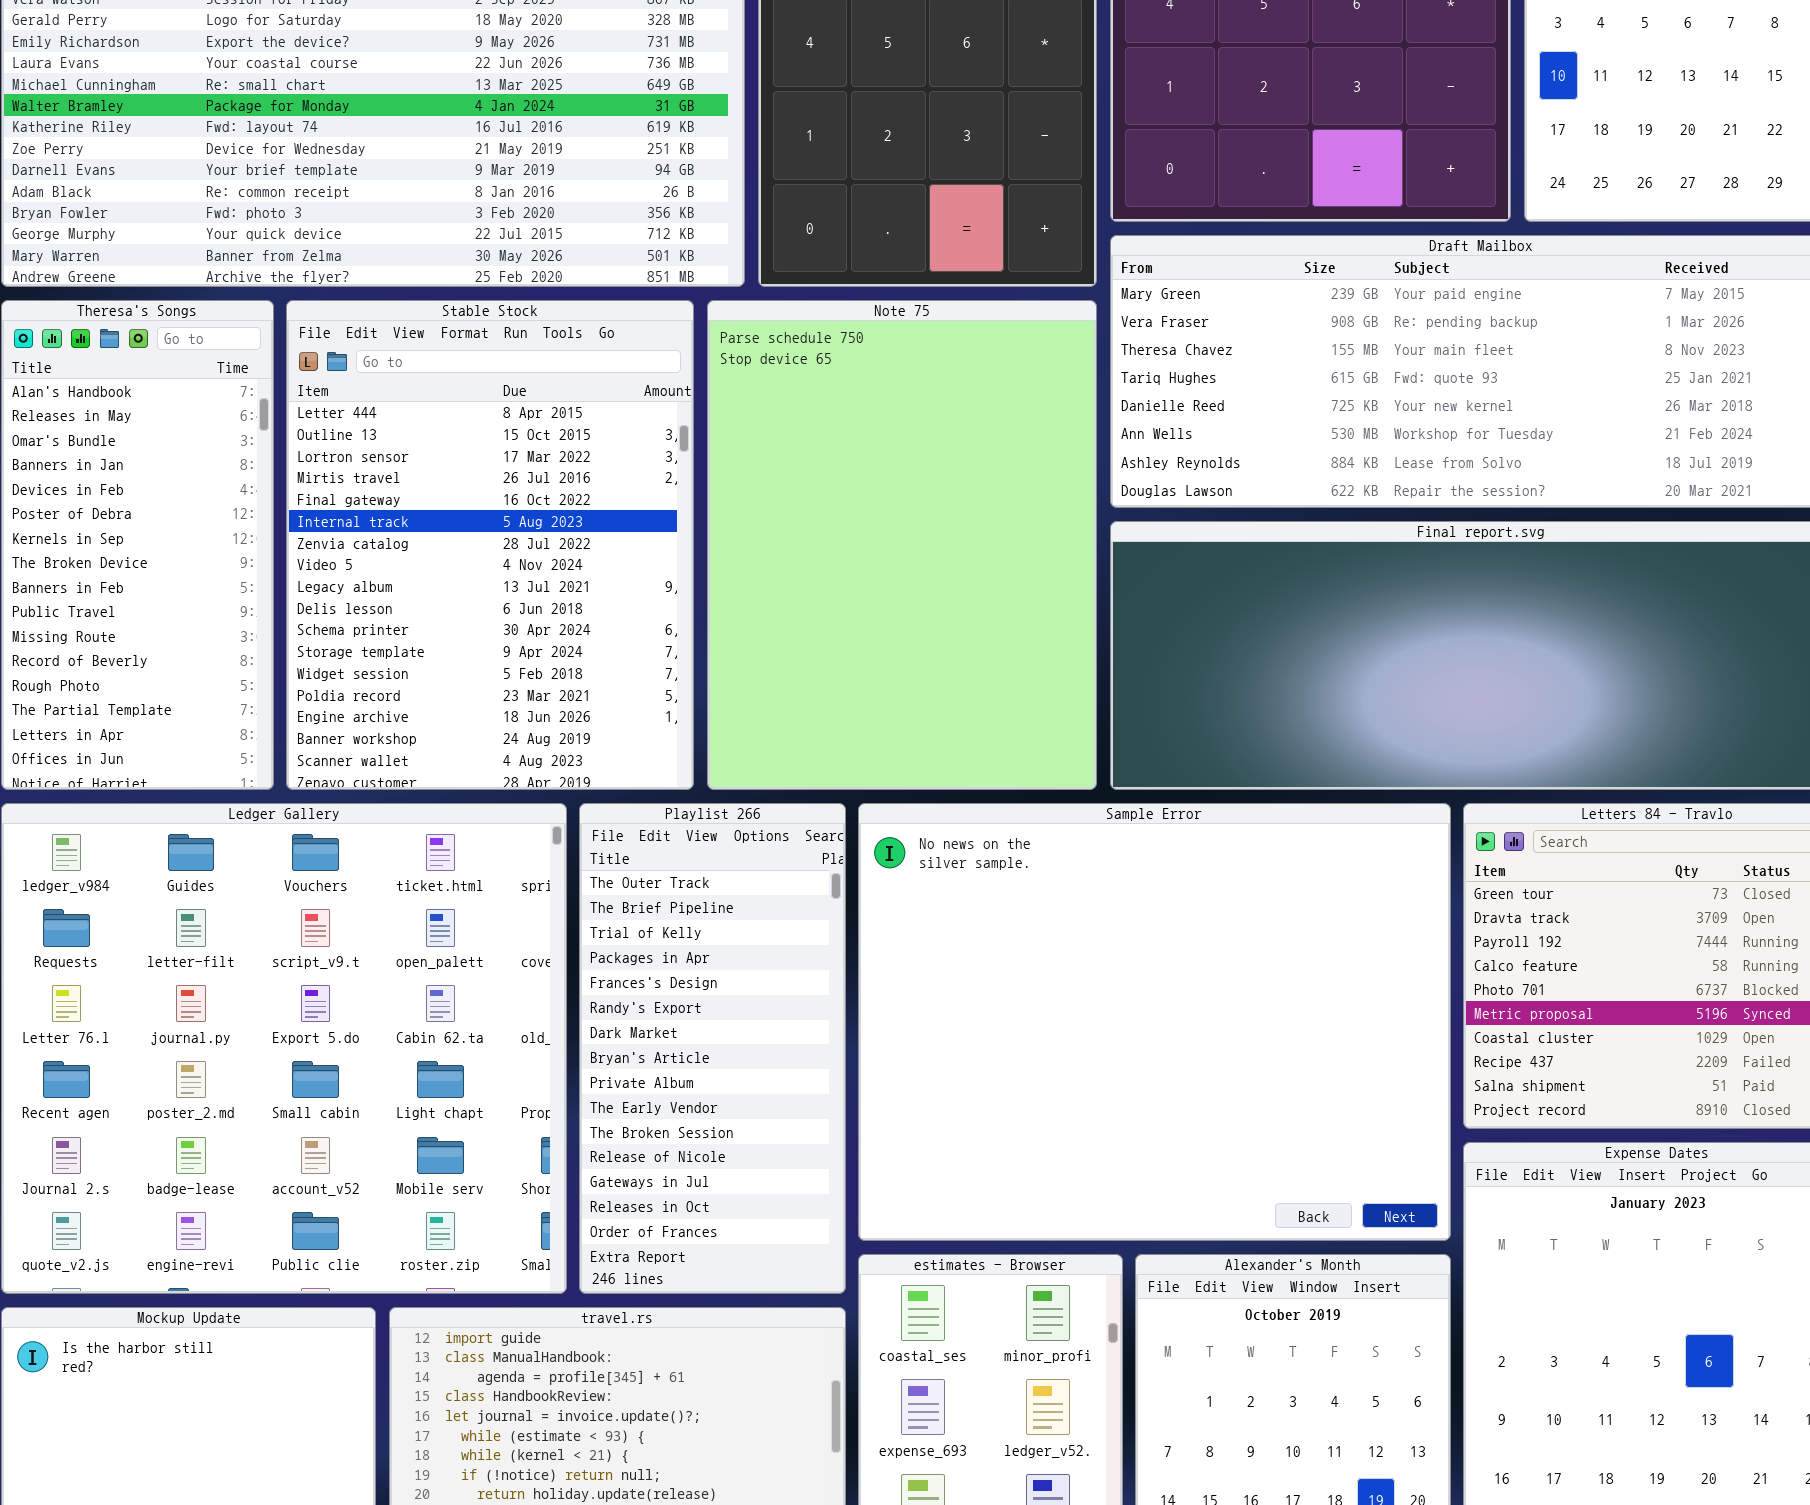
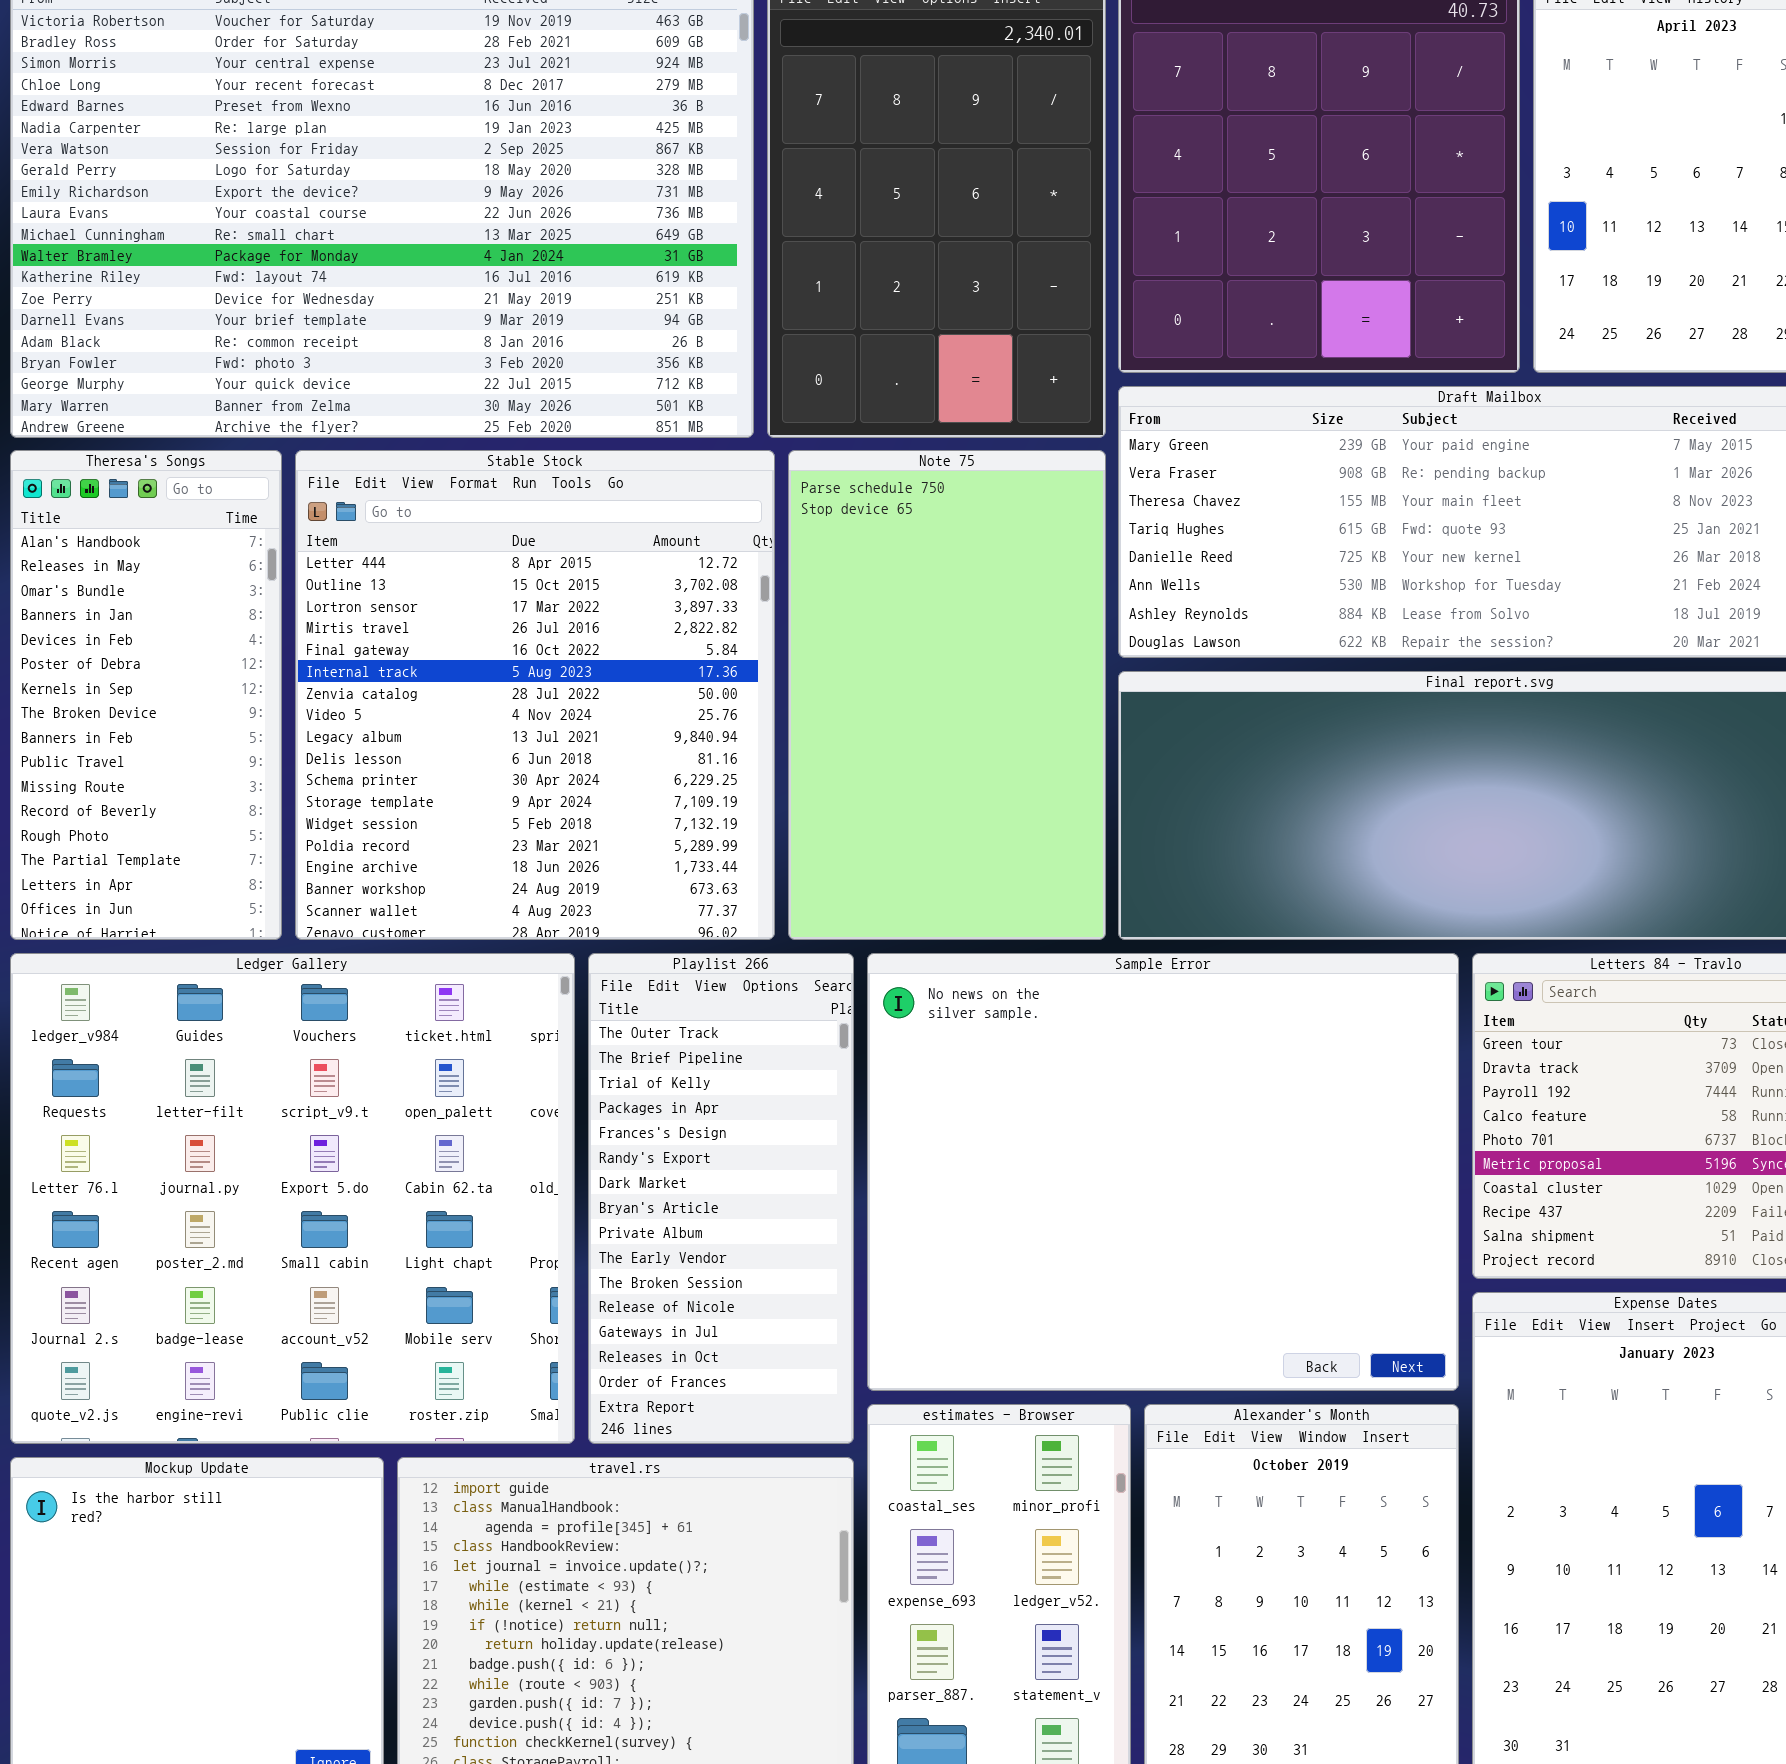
Stable Stock: [286,300,694,790] -> [295,450,775,940], resized
Note 75: [707,300,1097,790] -> [788,450,1106,940], resized

